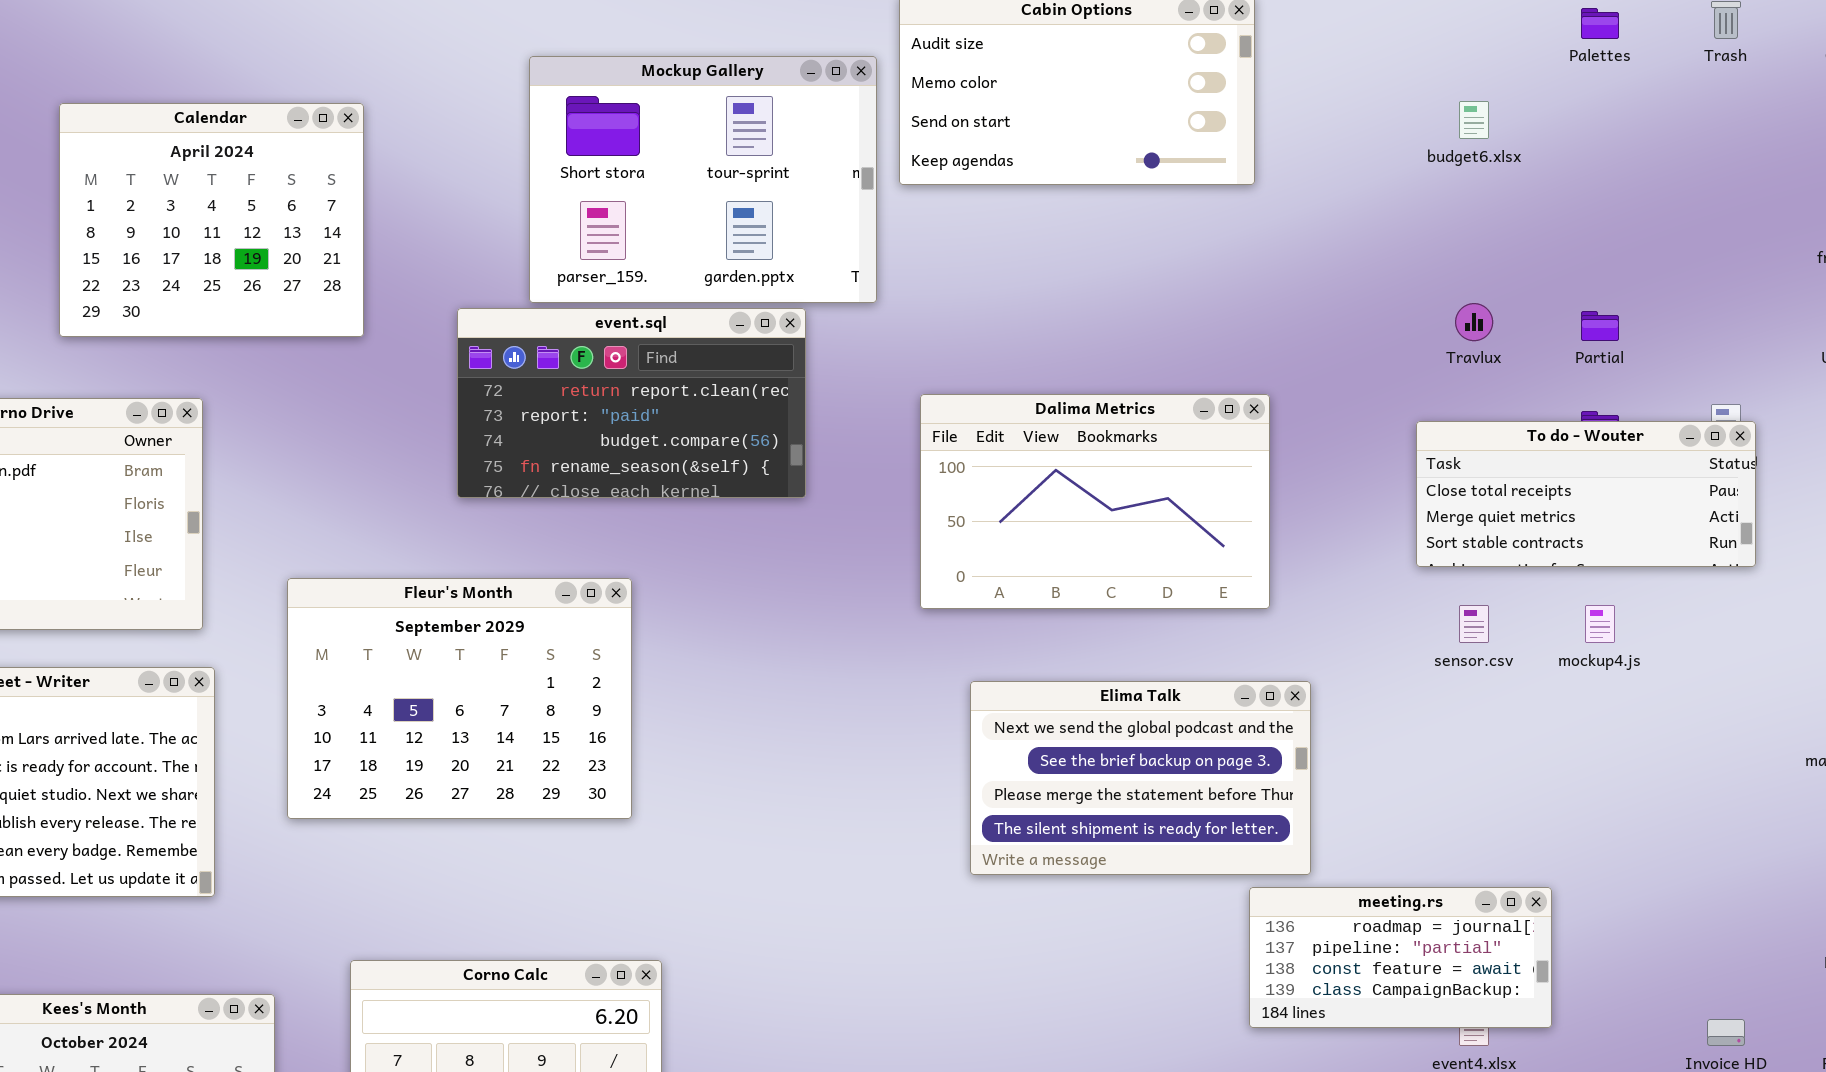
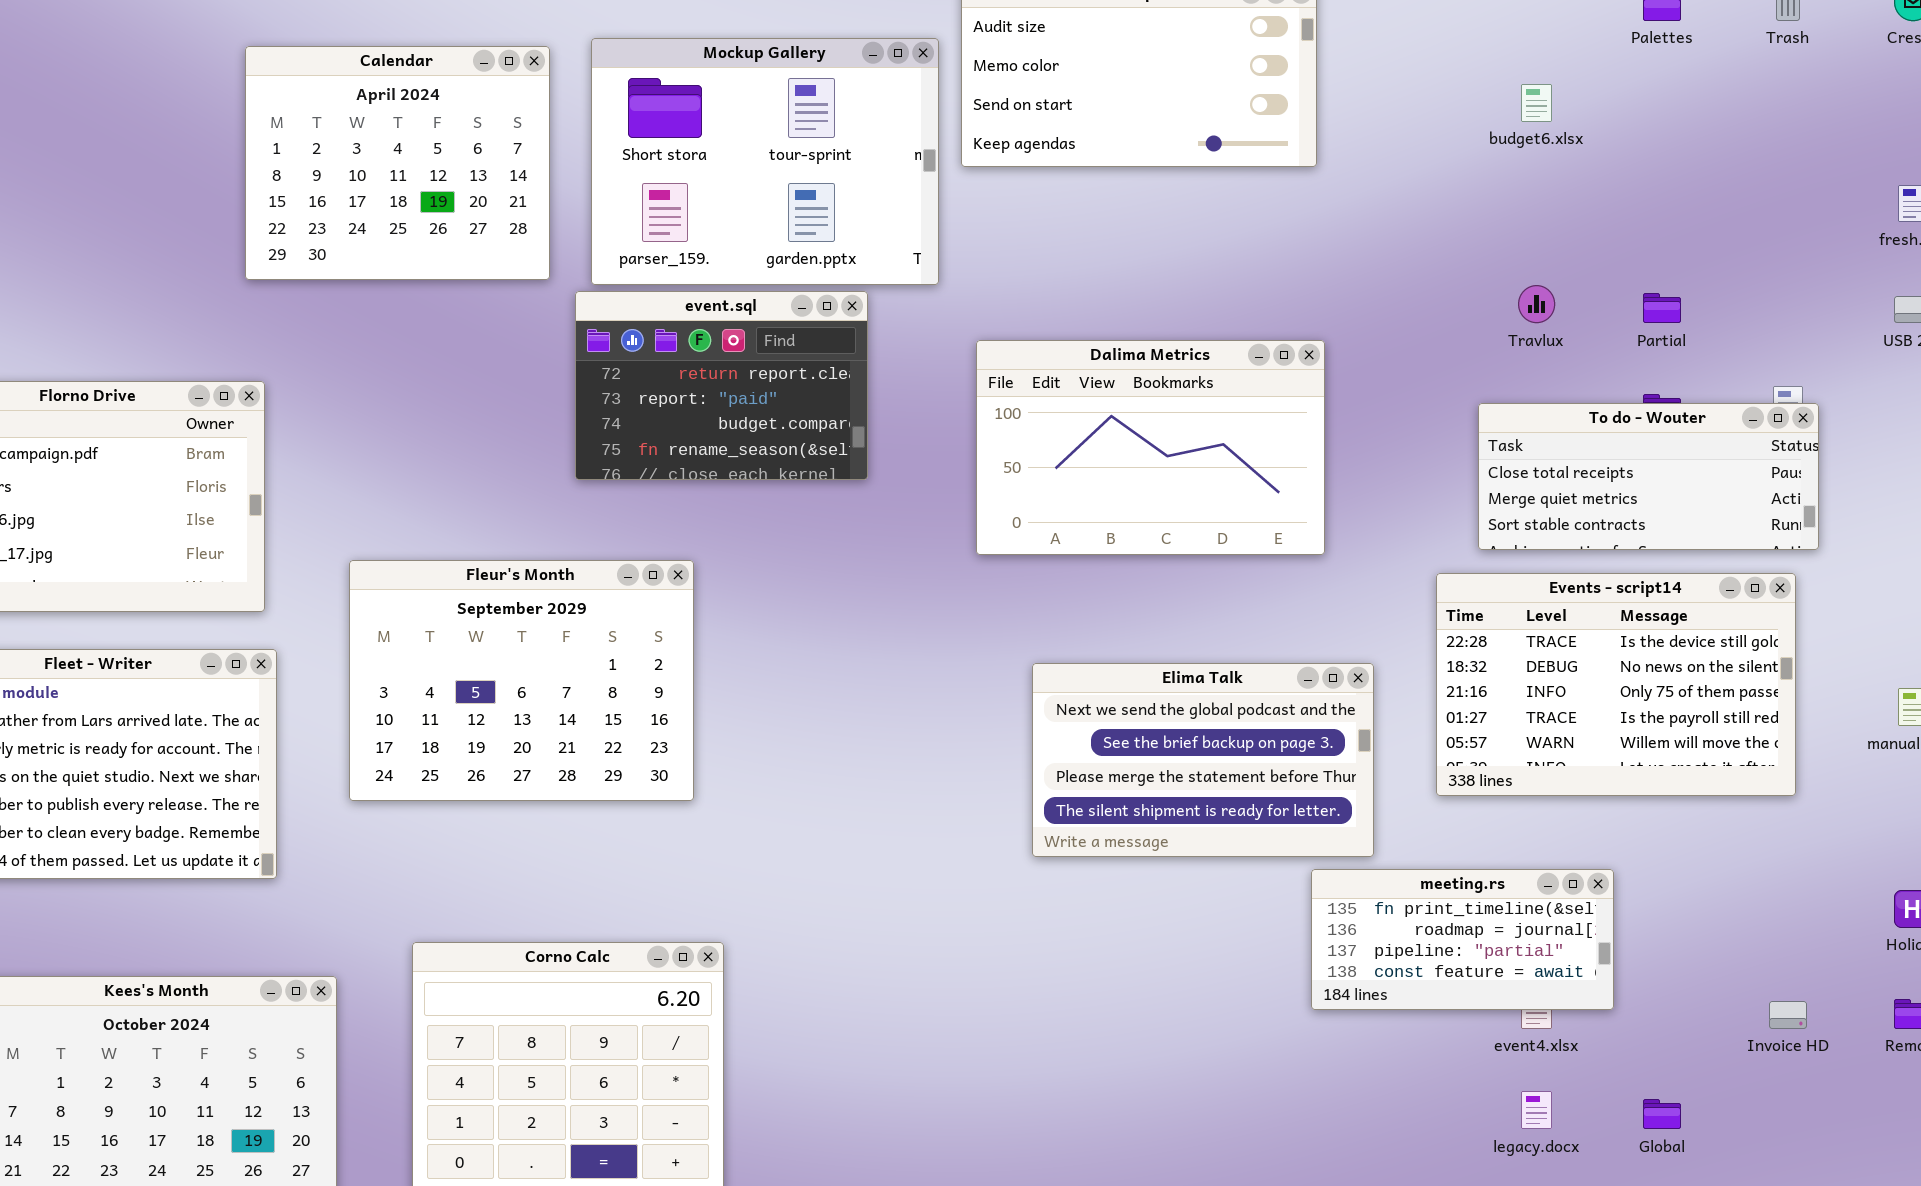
Calendar: [59,103,364,337] -> [245,46,550,280], moved
event.sql: [457,308,806,498] -> [575,291,868,480], resized
Dalima Metrics: [920,394,1270,609] -> [976,340,1325,555], moved
Events - script14: none -> [1436,573,1796,796], opened
meeting.rs: [1249,887,1552,1028] -> [1311,869,1614,1010], scrolled up 1 row

